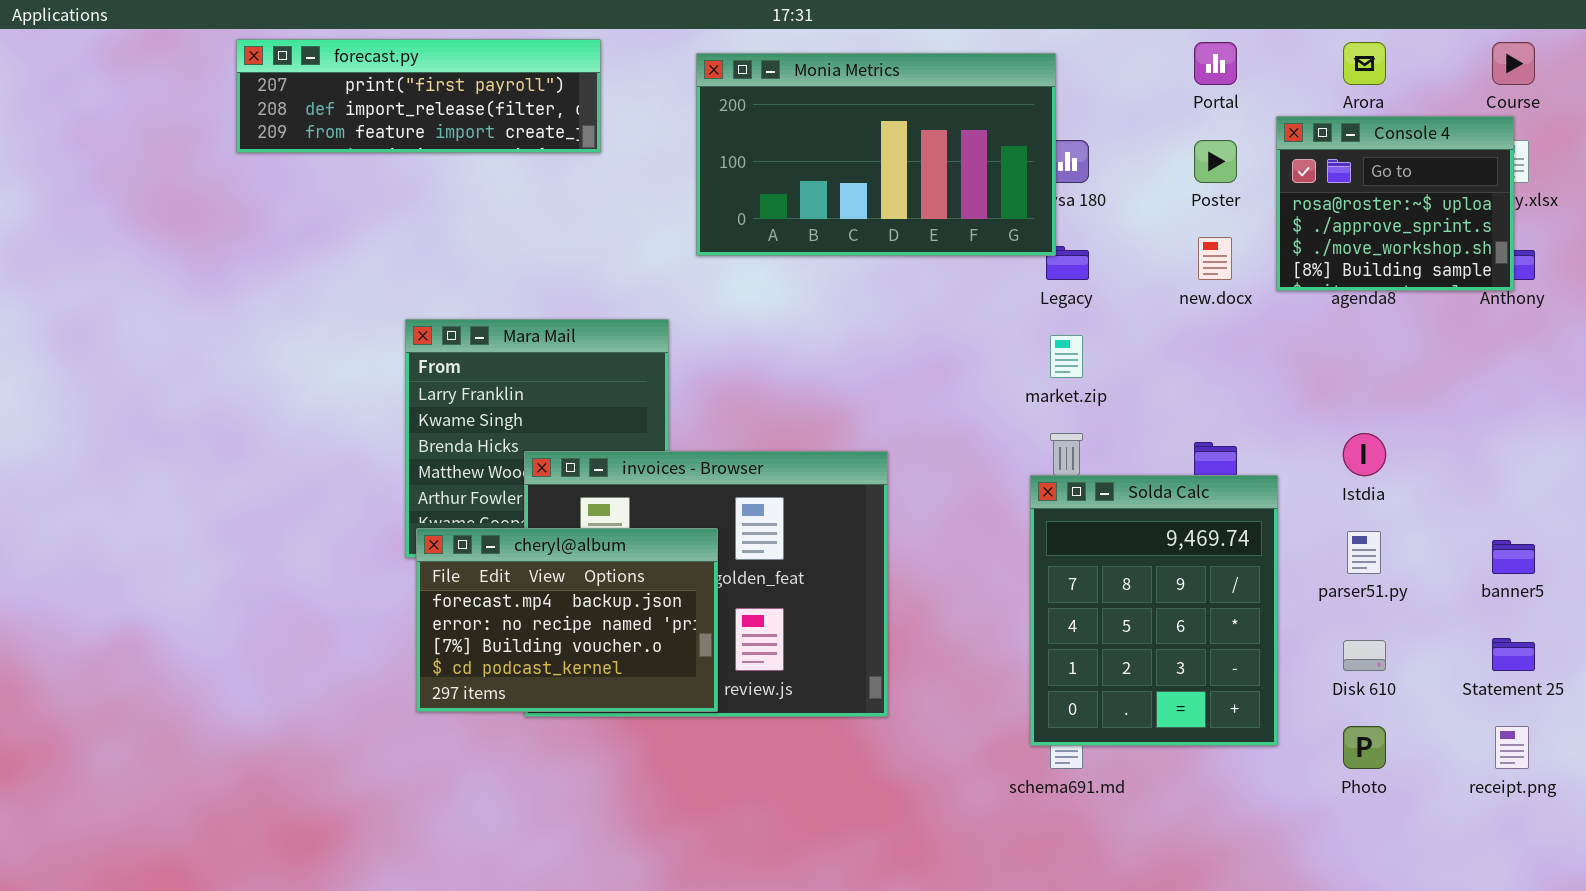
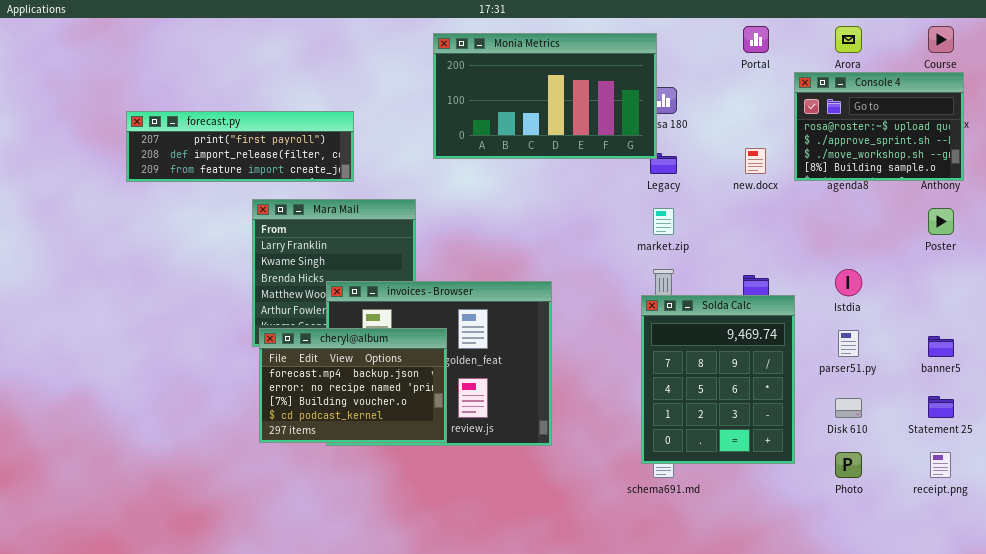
forecast.py: [236,39,601,153] -> [126,111,354,182], moved
Console 4: [1276,116,1514,291] -> [794,72,964,181], resized
Poster: [1194,140,1237,183] -> [928,208,954,235], moved

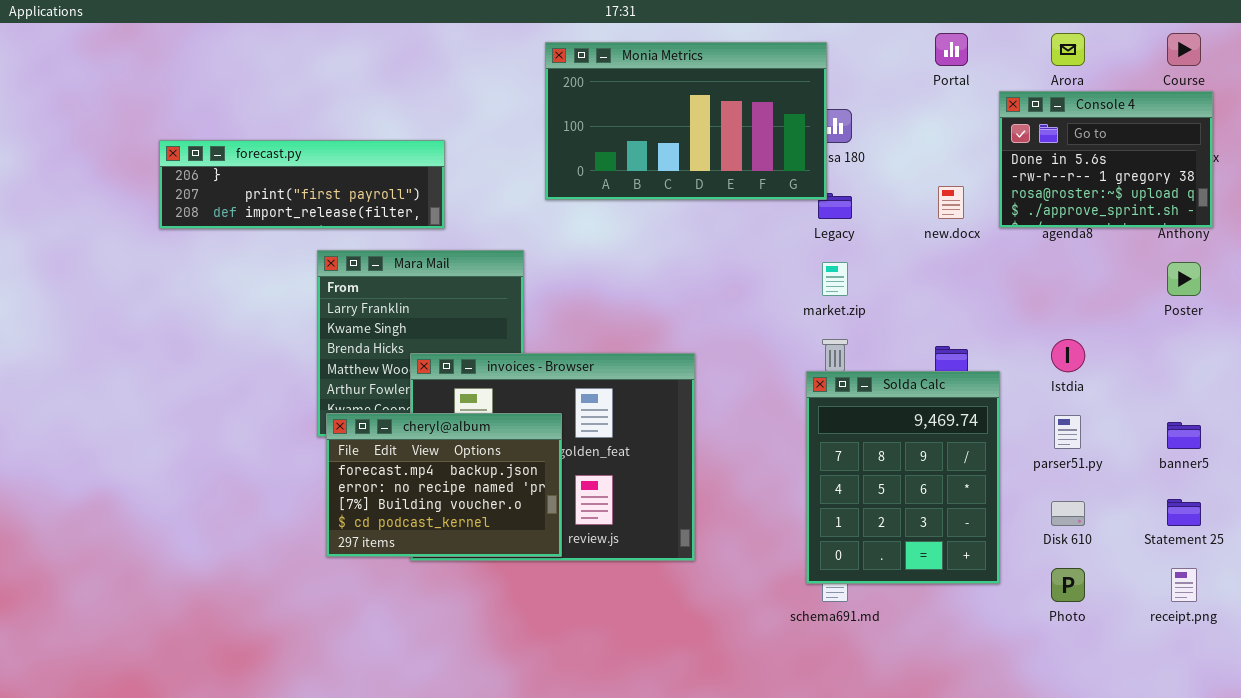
Console 4: [794,72,964,181] -> [999,91,1213,228], scrolled up 2 rows
forecast.py: [126,111,354,182] -> [159,140,445,229], scrolled up 1 row

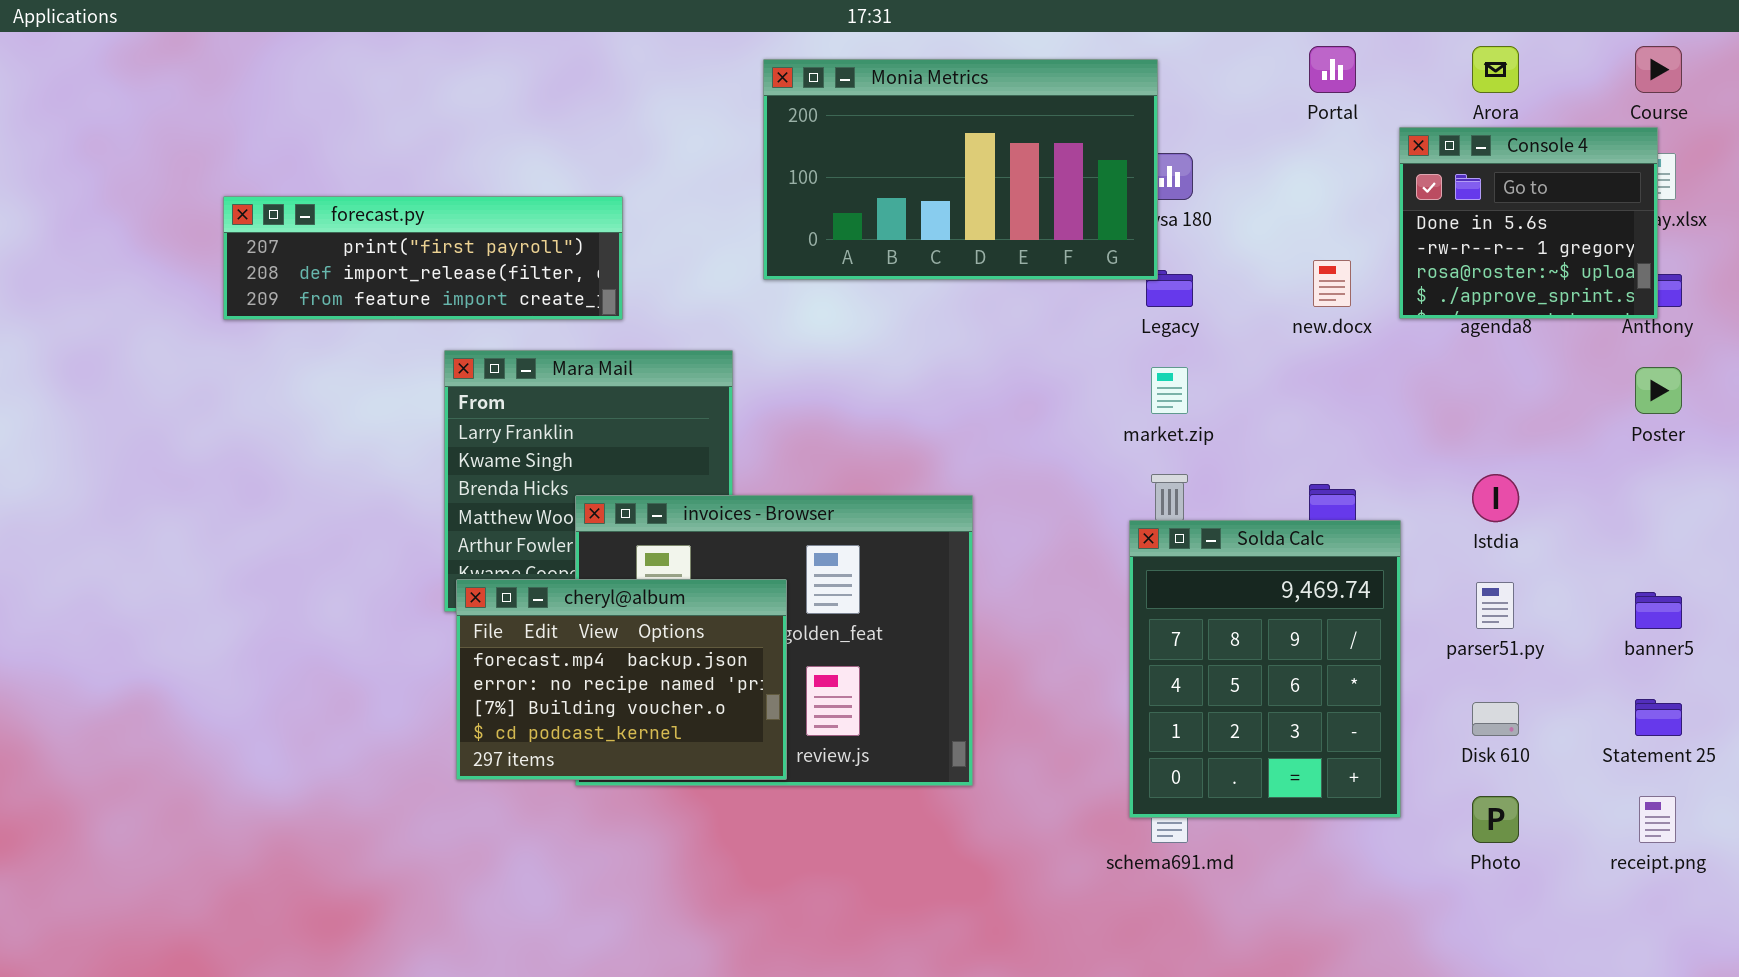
Console 4: [999,91,1213,228] -> [1399,127,1658,319], resized
forecast.py: [159,140,445,229] -> [223,196,623,320], scrolled down 1 row

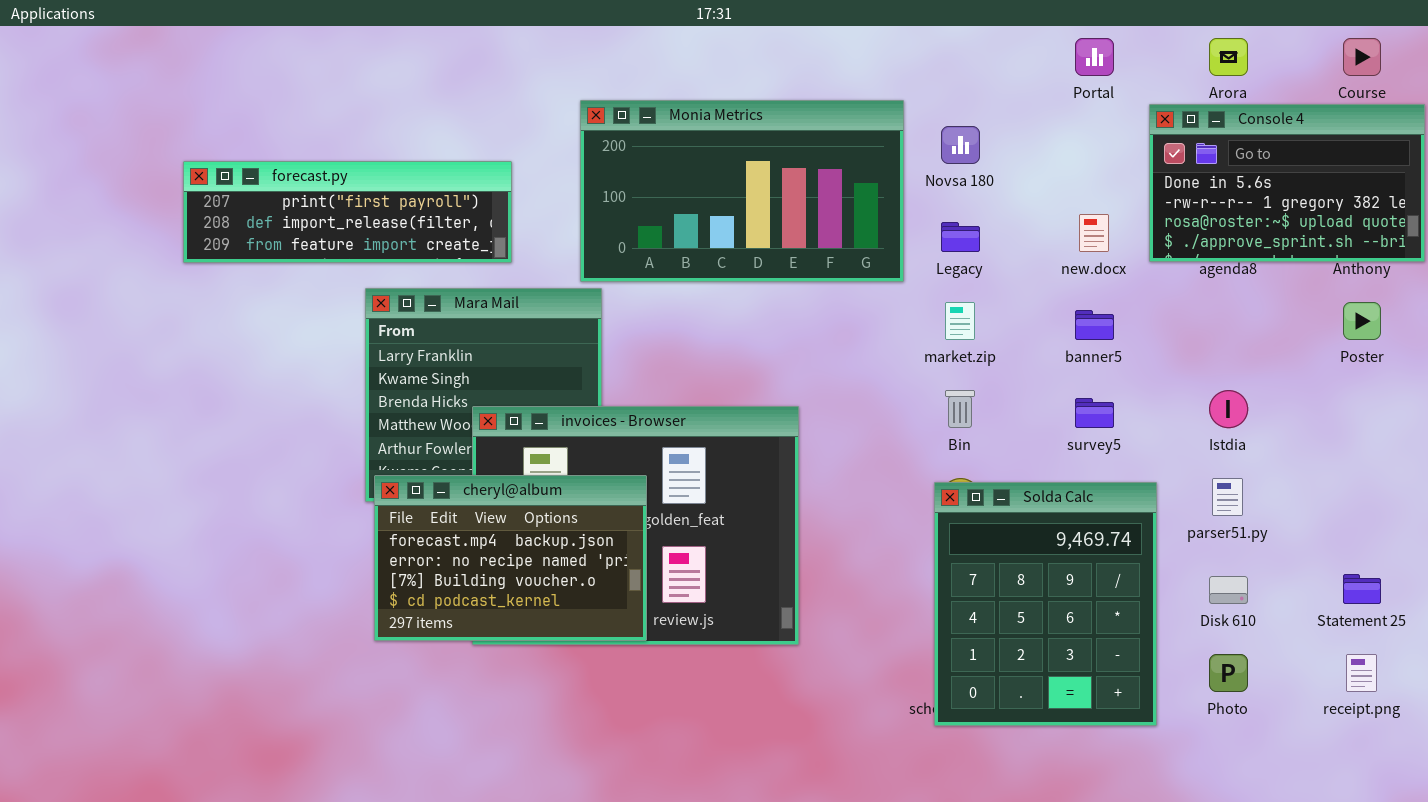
Monia Metrics: [763,59,1158,280] -> [580,100,904,282], moved
Console 4: [1399,127,1658,319] -> [1149,104,1425,262], resized
Solda Calc: [1129,520,1401,818] -> [934,482,1157,726], moved
banner5: [1635,592,1682,629] -> [1075,310,1114,340], moved

